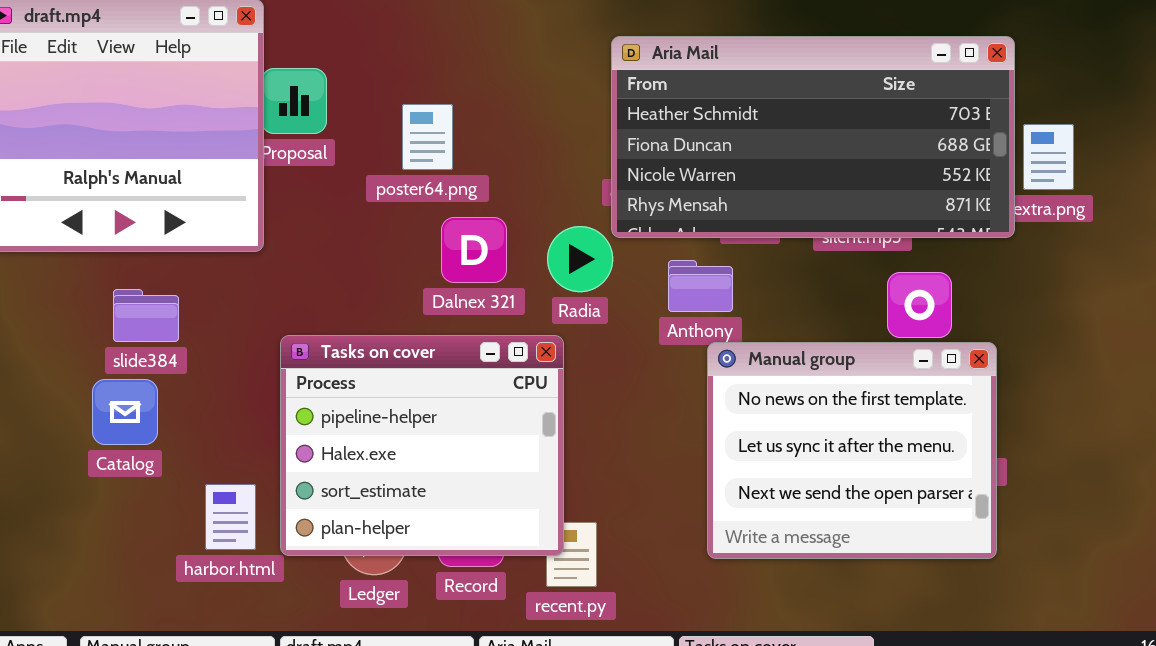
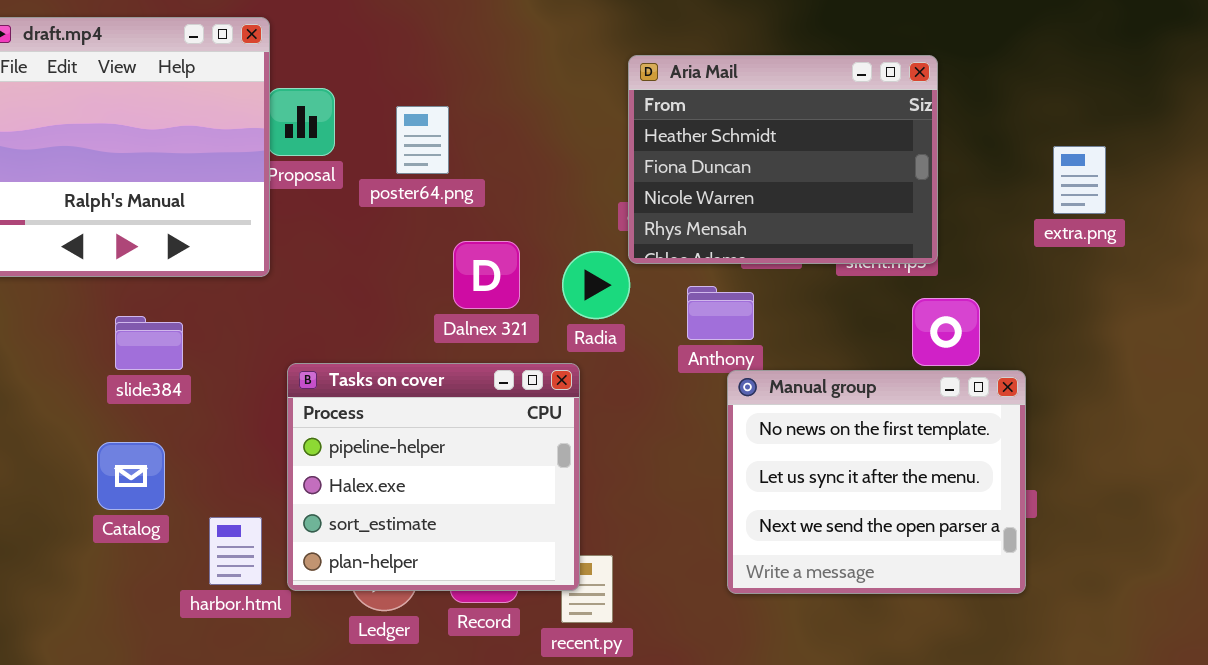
Aria Mail: [611,36,1015,238] -> [628,55,938,264], resized
poster64.png: [402,104,453,170] -> [396,106,449,174], moved
Catalog: [92,379,158,445] -> [97,442,165,510], moved

